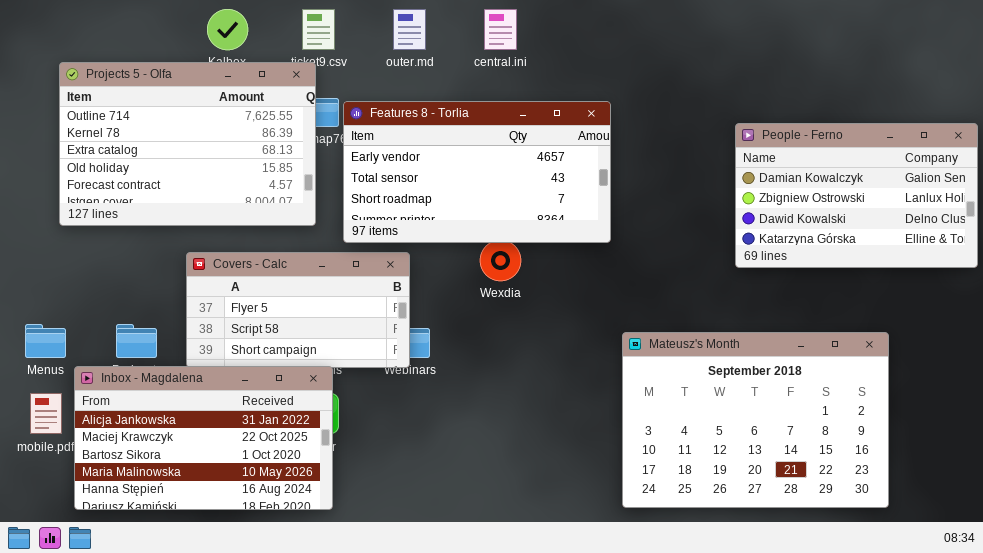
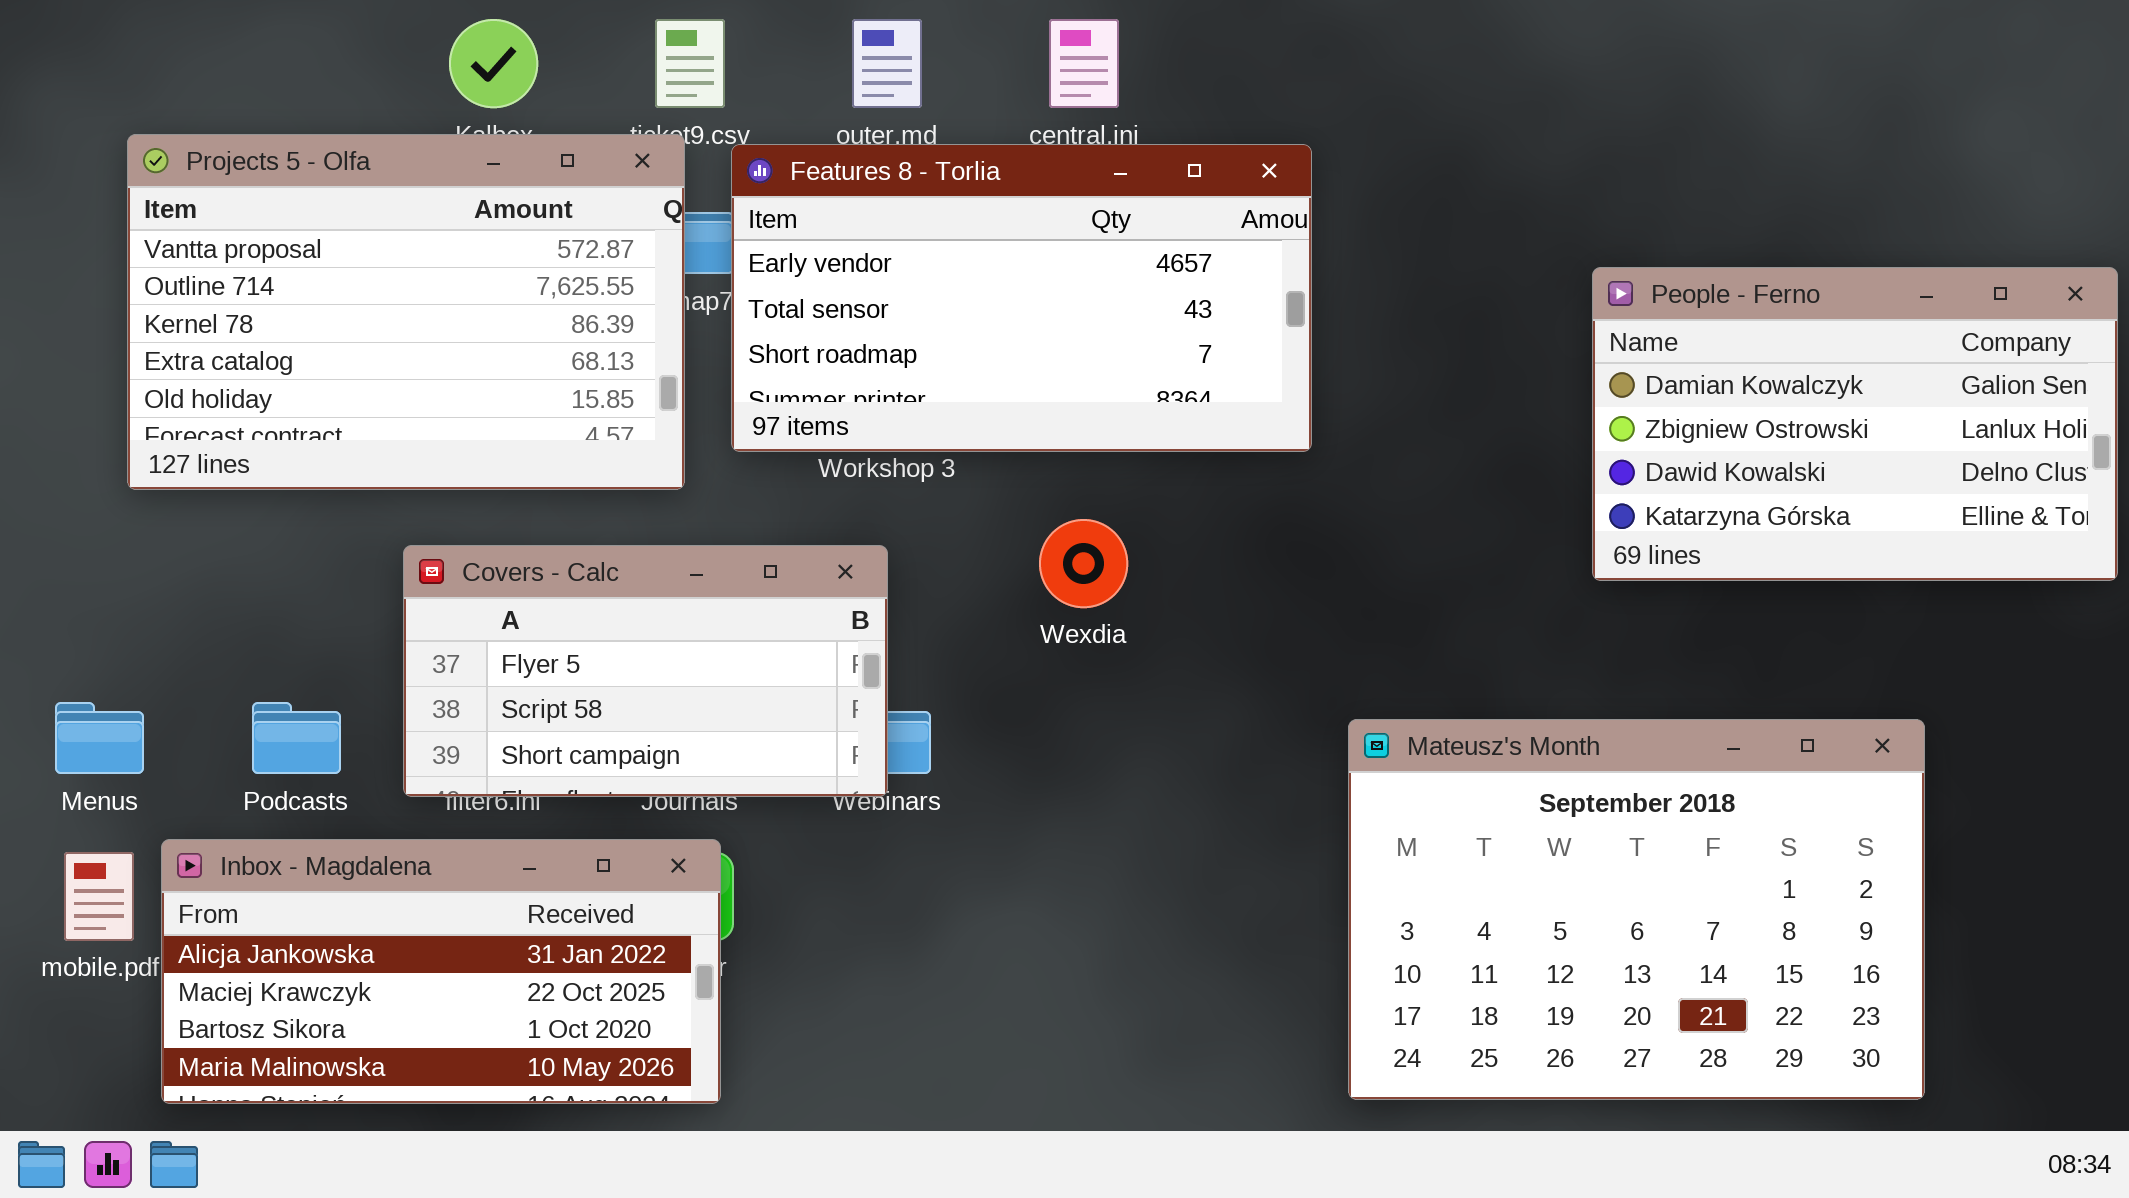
Projects 5 - Olfa: [59,62,316,226] -> [127,134,685,490], scrolled up 1 row
Features 8 - Torlia: [343,101,611,243] -> [731,144,1312,452], moved
Inbox - Magdalena: [74,366,333,510] -> [161,839,721,1104], resized

